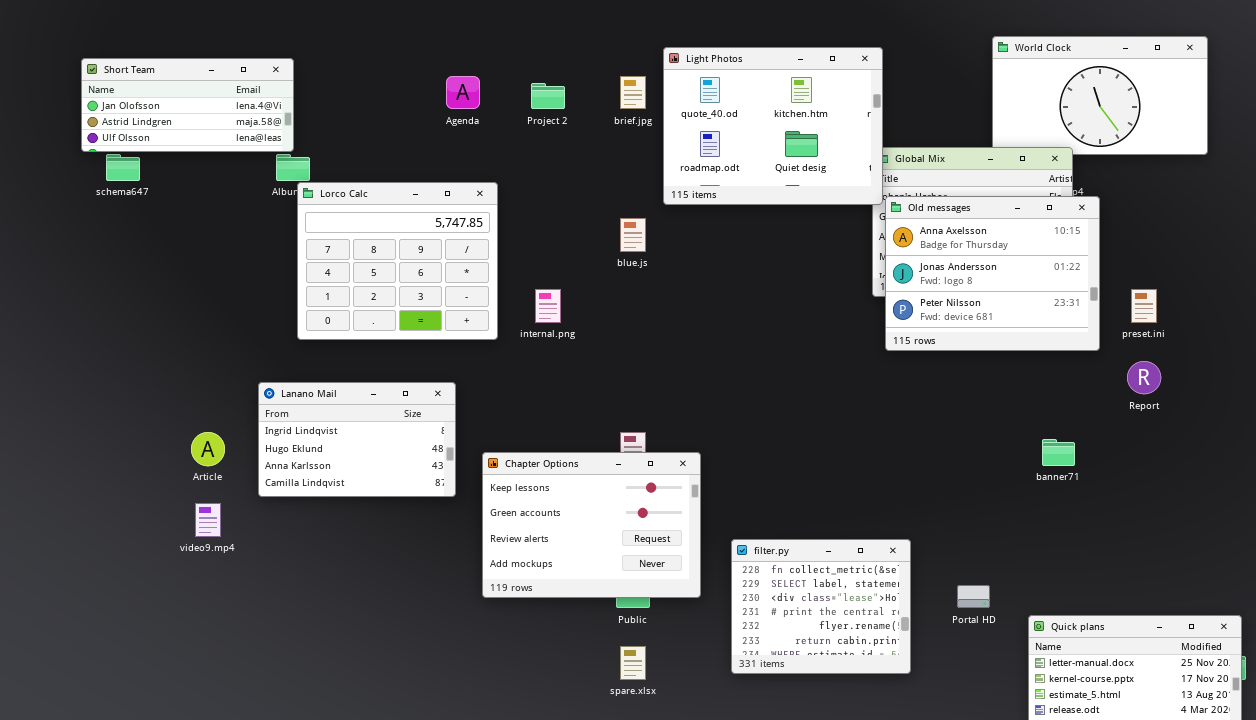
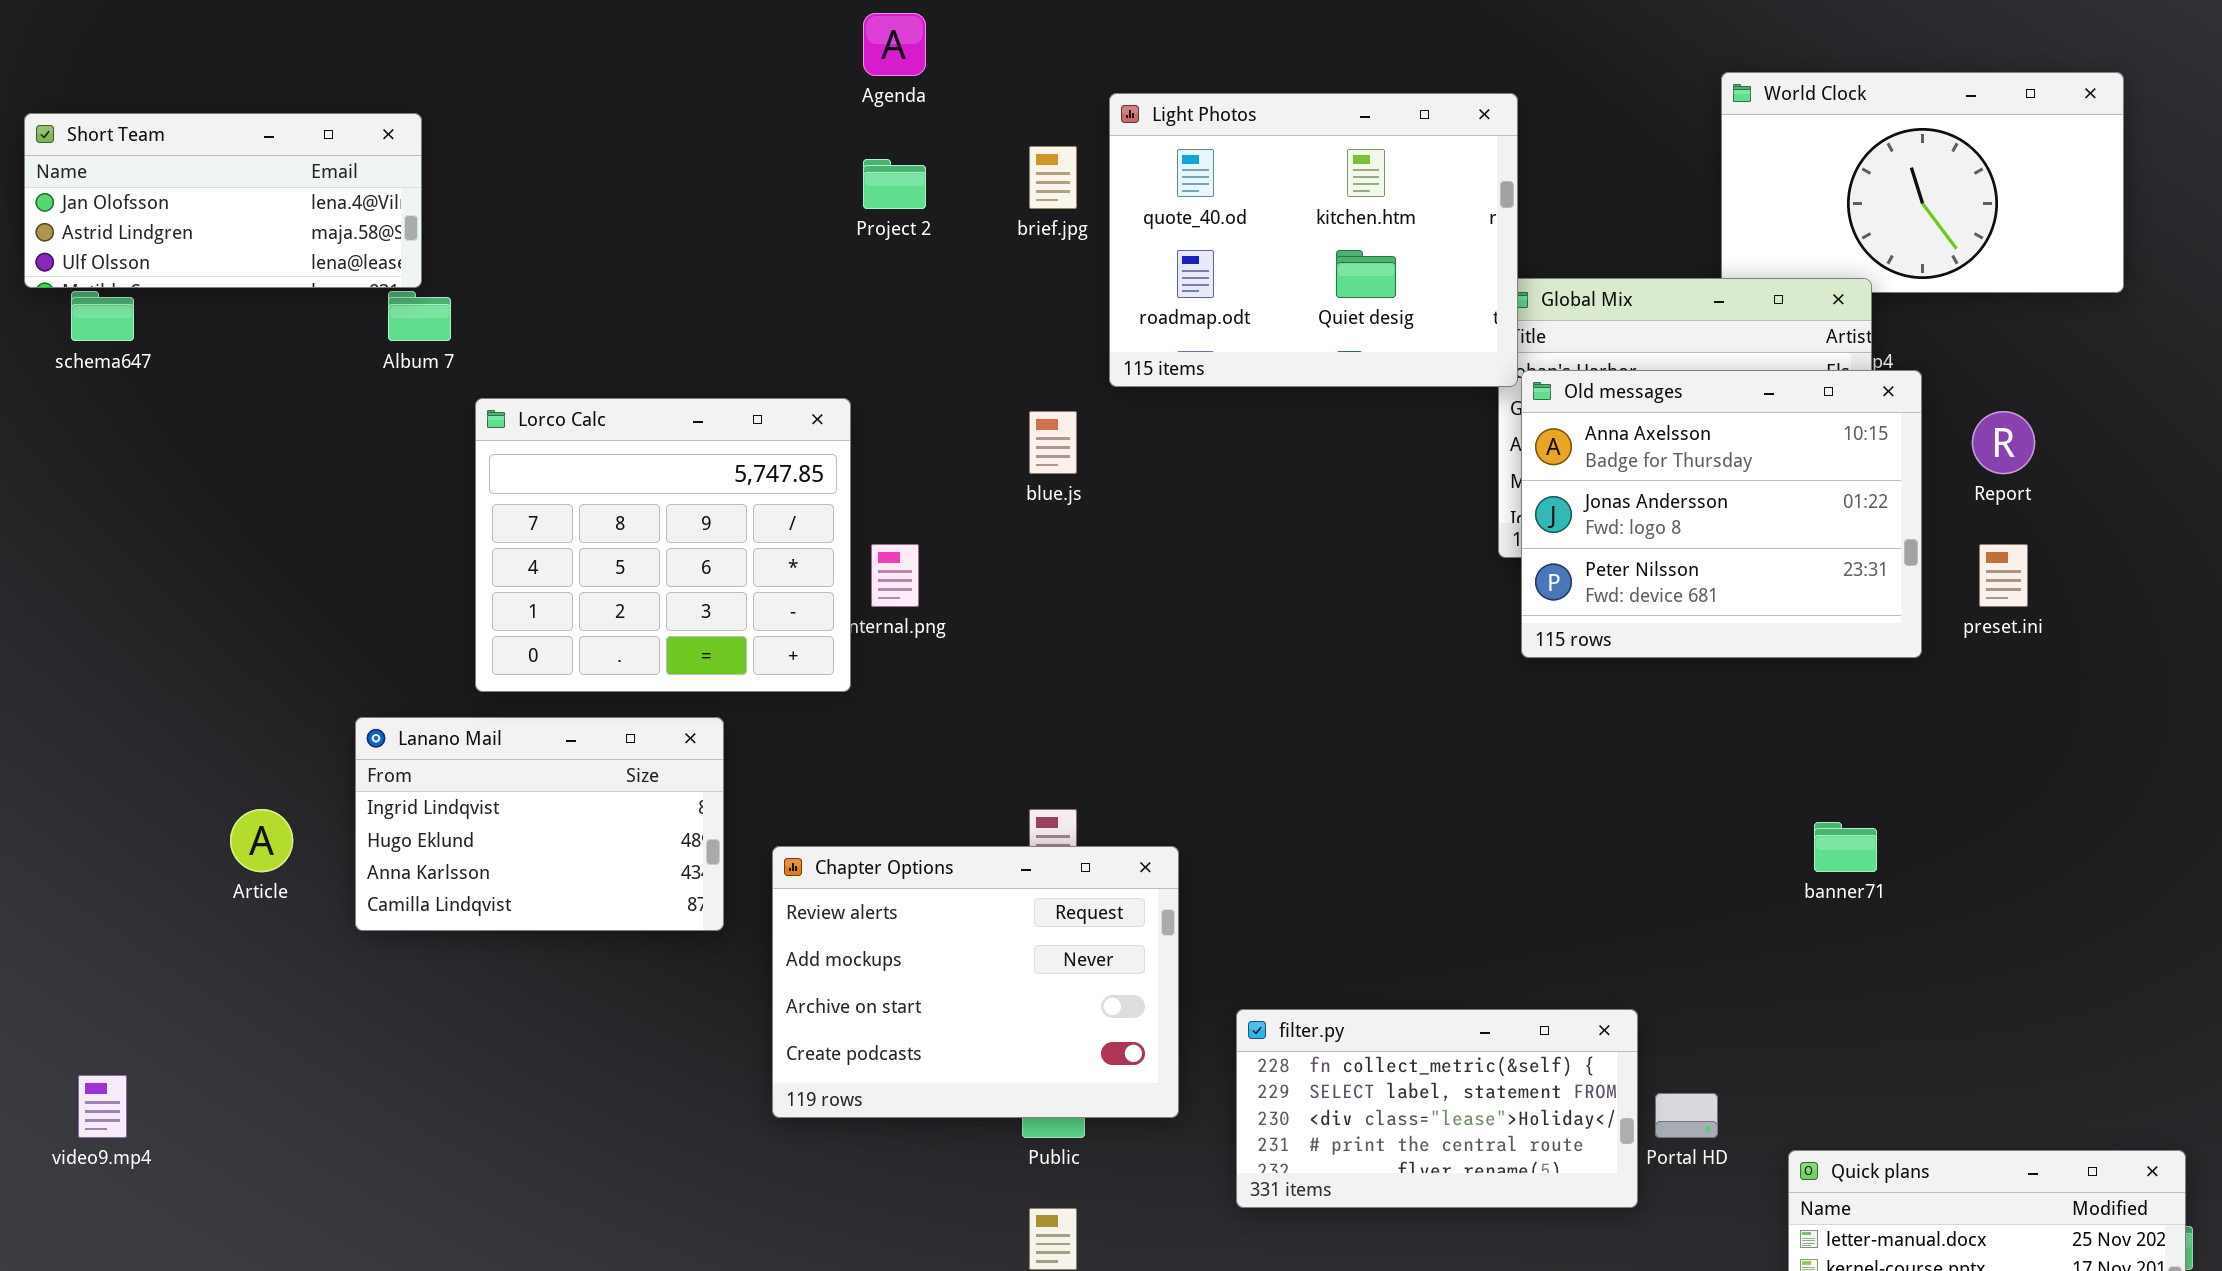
Agenda: [446,76,480,109] -> [863,13,926,76], moved
Lorco Calc: [297,182,498,340] -> [475,398,851,692], moved
Report: [1127,361,1161,394] -> [1972,411,2035,474], moved
Chapter Options: [482,452,701,598] -> [772,846,1179,1118], scrolled down 2 rows
video9.mp4: [195,503,221,537] -> [78,1075,127,1138], moved
filter.py: [731,539,911,674] -> [1236,1009,1638,1208], resized

